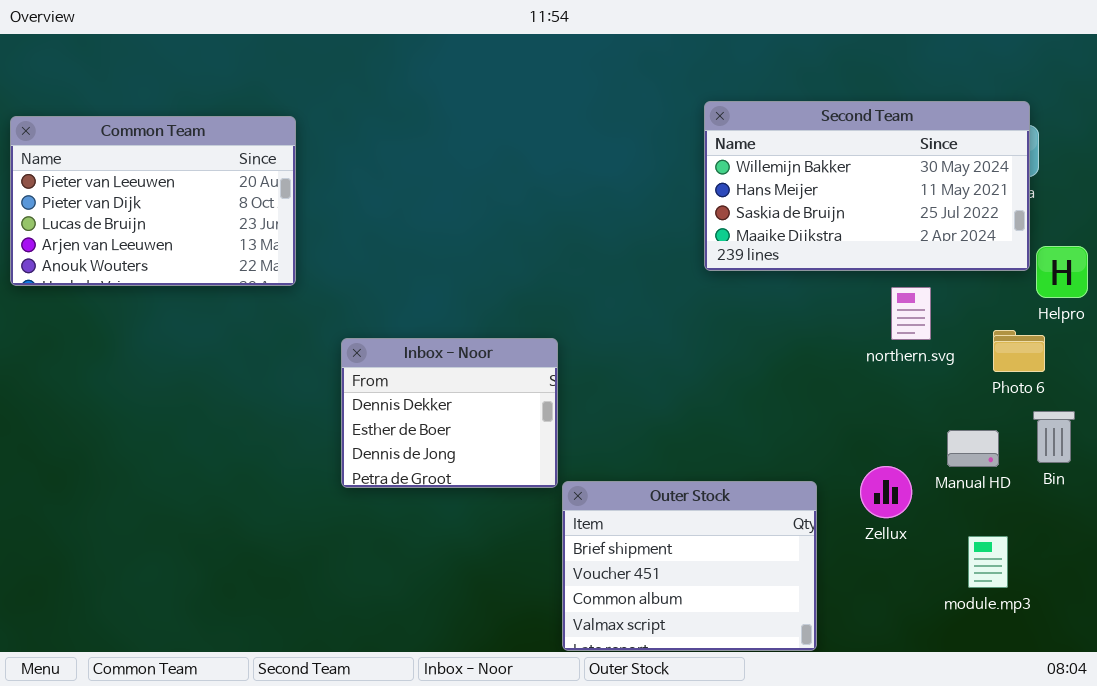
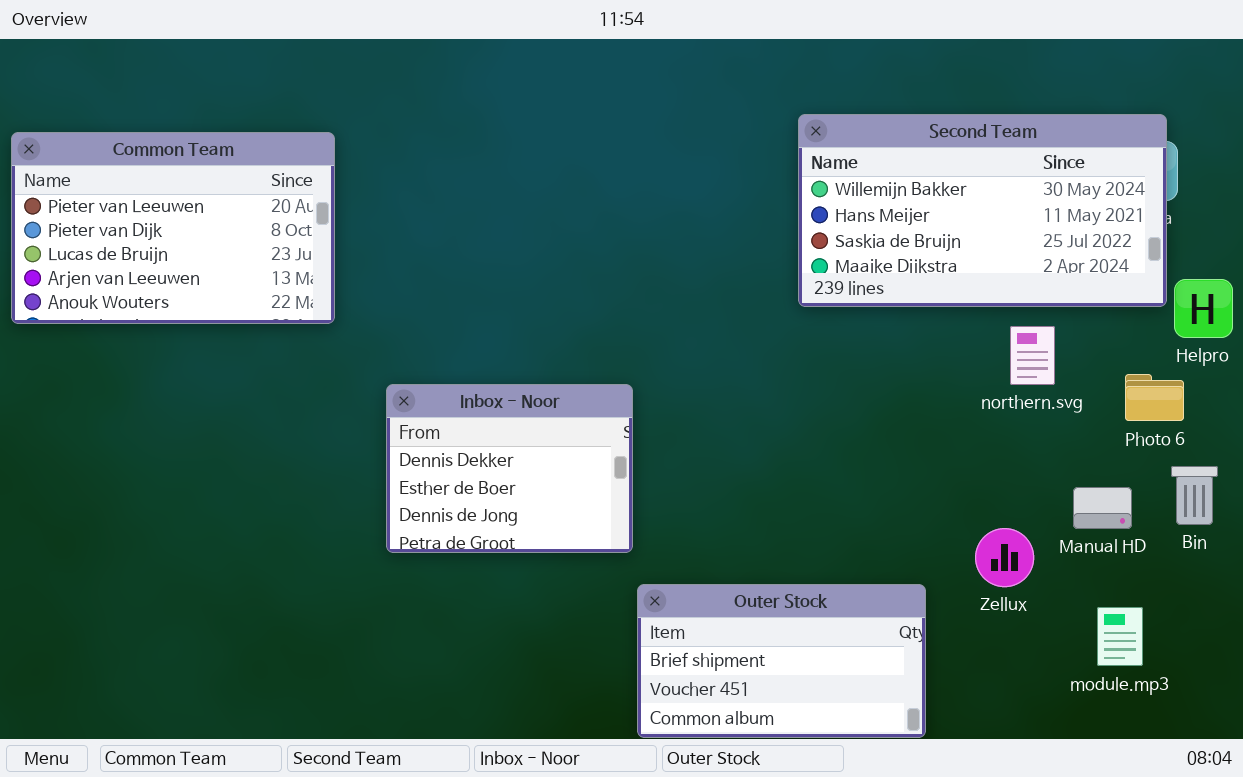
Outer Stock: [562,481,817,651] -> [637,584,926,738], resized

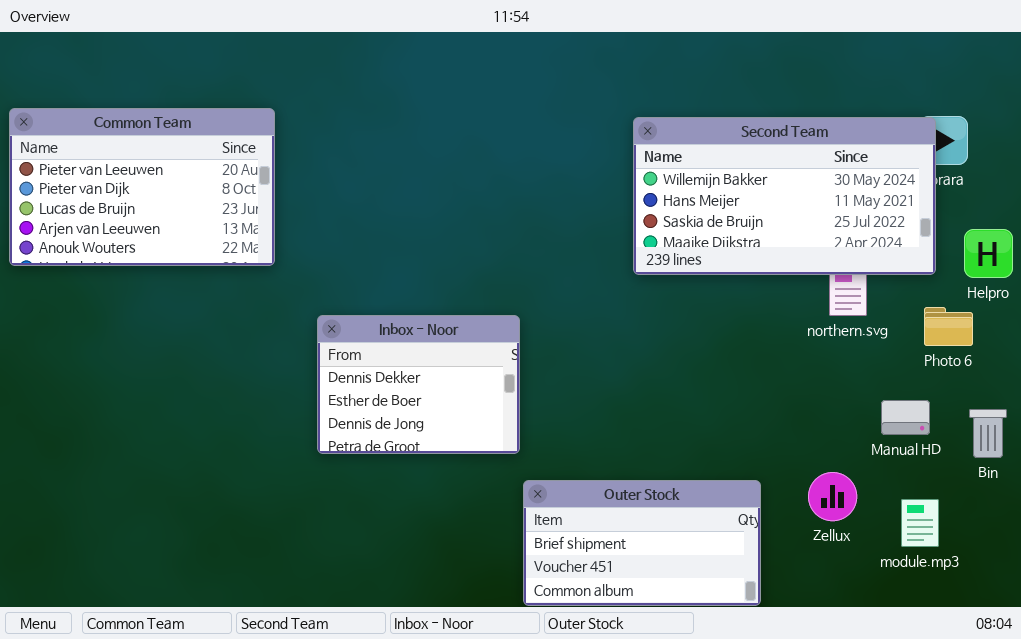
Second Team: [798,114,1167,307] -> [633,117,936,275], moved
Bin: [1171,466,1218,525] -> [969,409,1007,458], moved
Zellux: [975,528,1034,587] -> [808,472,857,521], moved

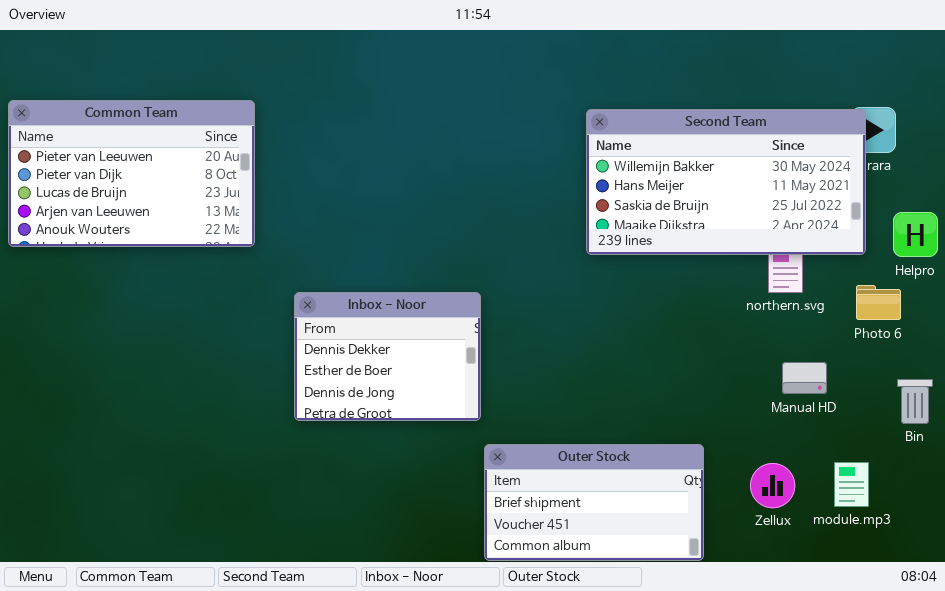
Manual HD: [881,400,930,435] -> [782,362,827,394], moved
Zellux: [808,472,857,521] -> [750,463,795,508], moved

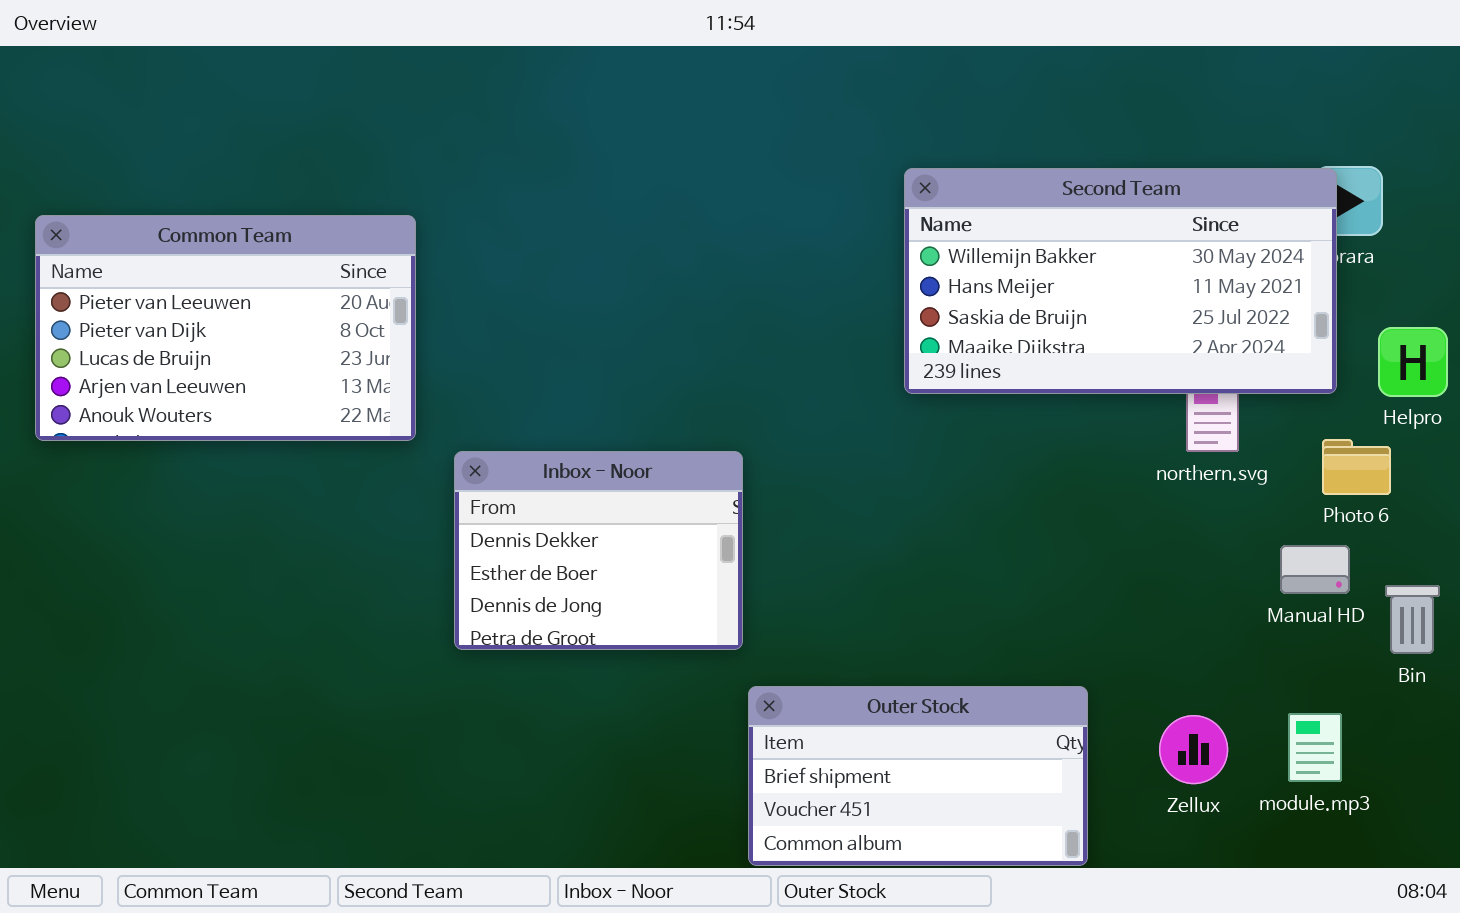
Common Team: [8,100,255,247] -> [35,215,416,441], moved
Manual HD: [782,362,827,394] -> [1280,545,1350,594], moved

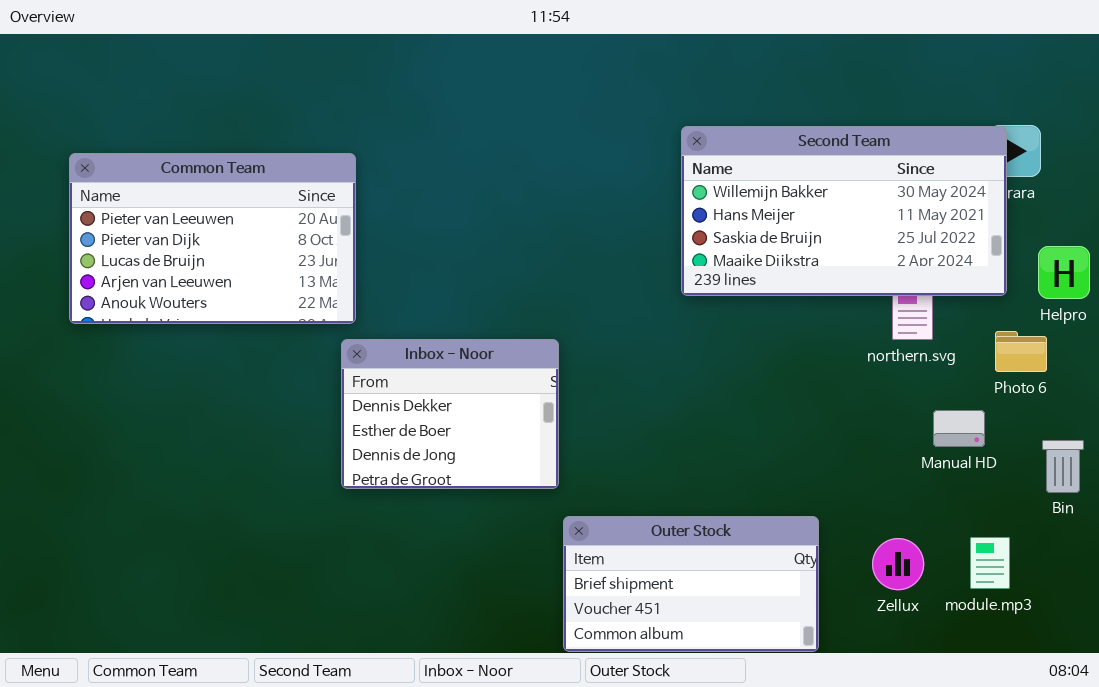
Common Team: [35,215,416,441] -> [69,153,356,324], moved
Manual HD: [1280,545,1350,594] -> [933,410,985,447], moved

